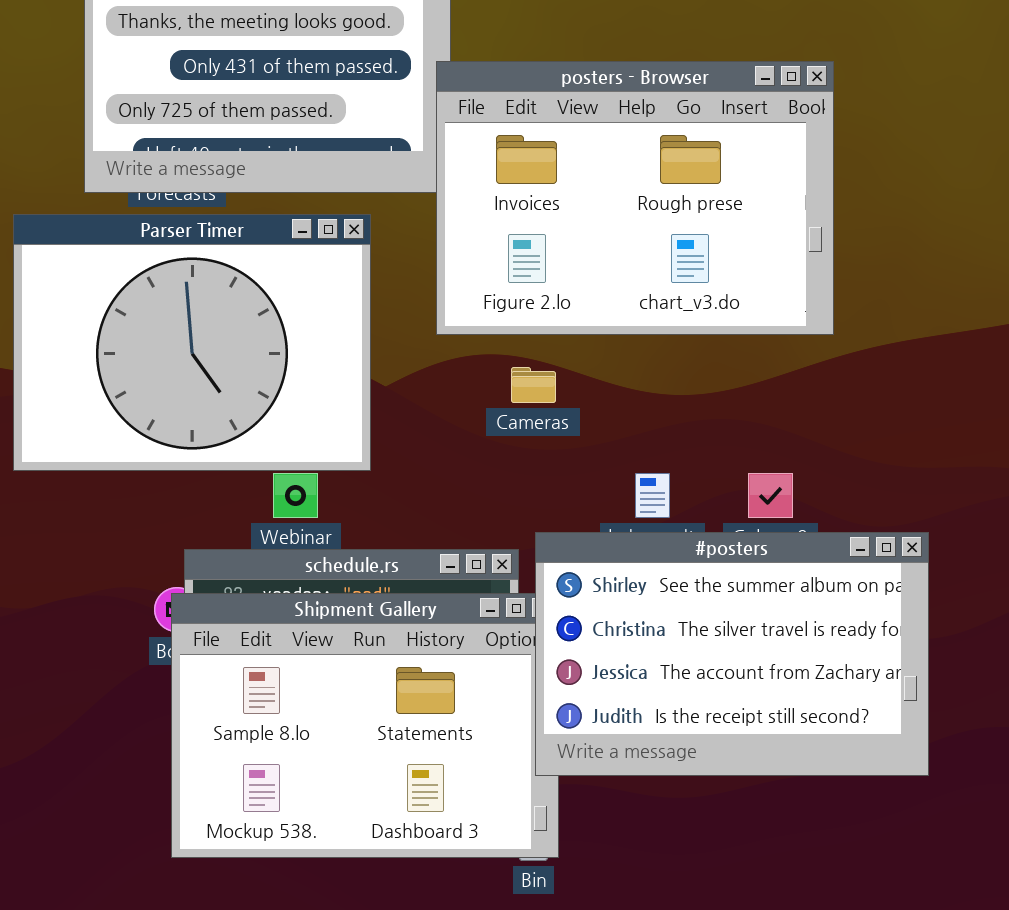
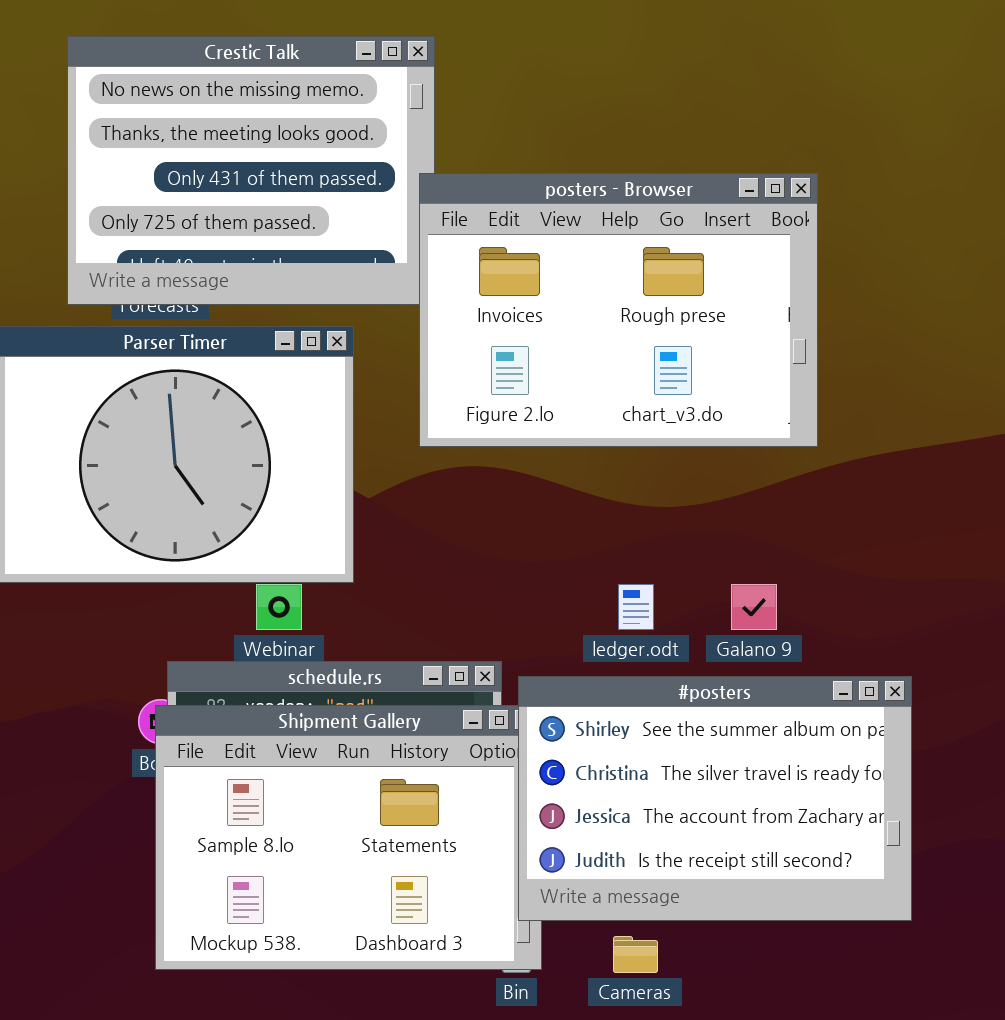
Cameras: [511,367,556,403] -> [613,936,658,973], moved
#posters: [535,532,929,776] -> [518,676,912,921], moved

